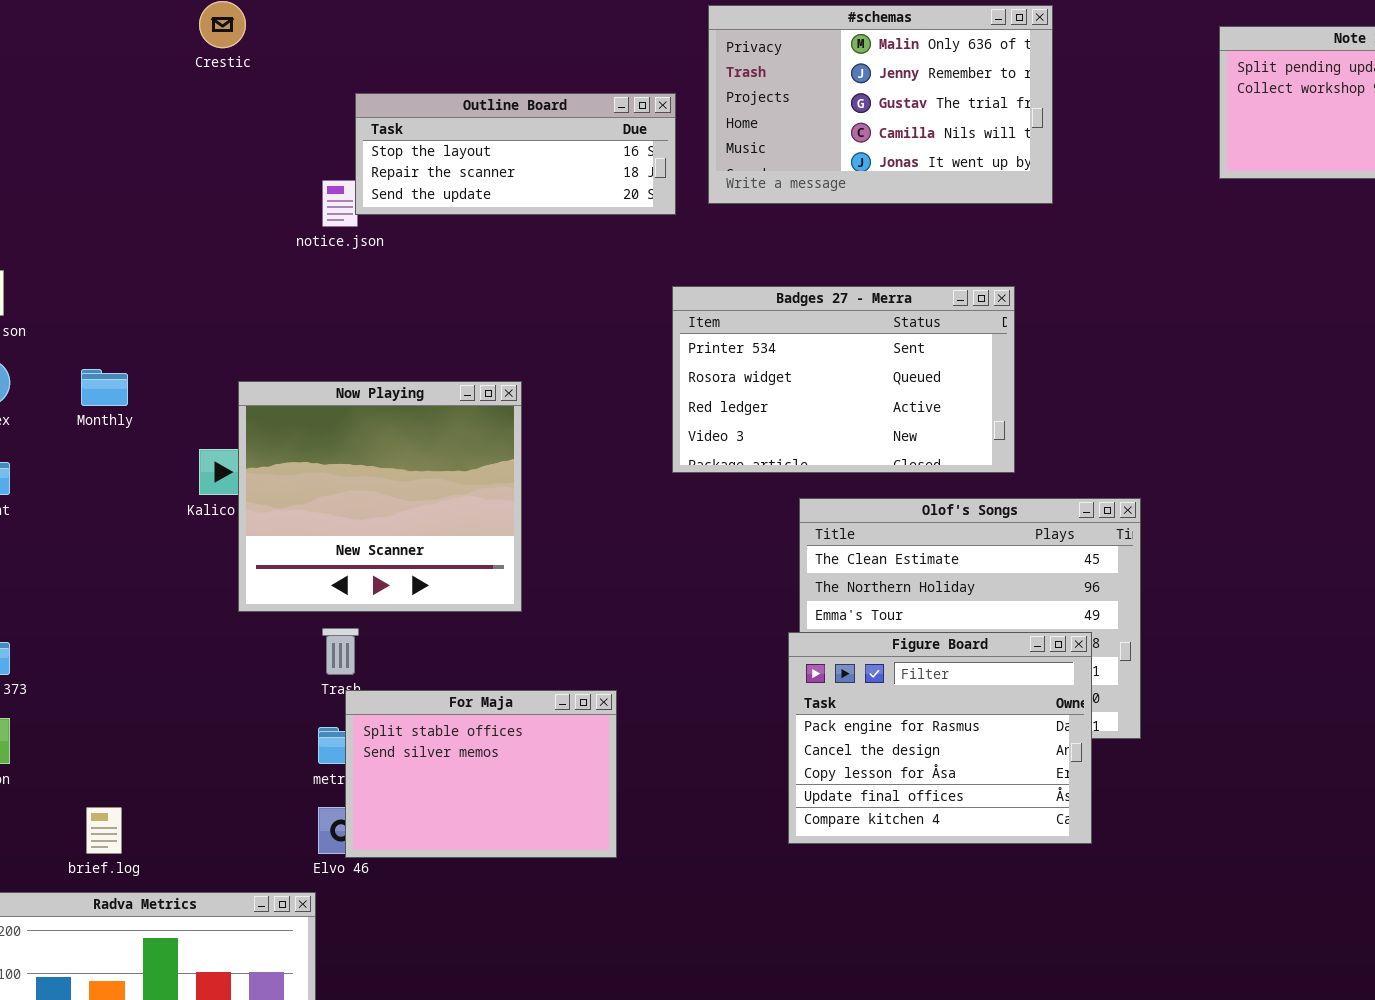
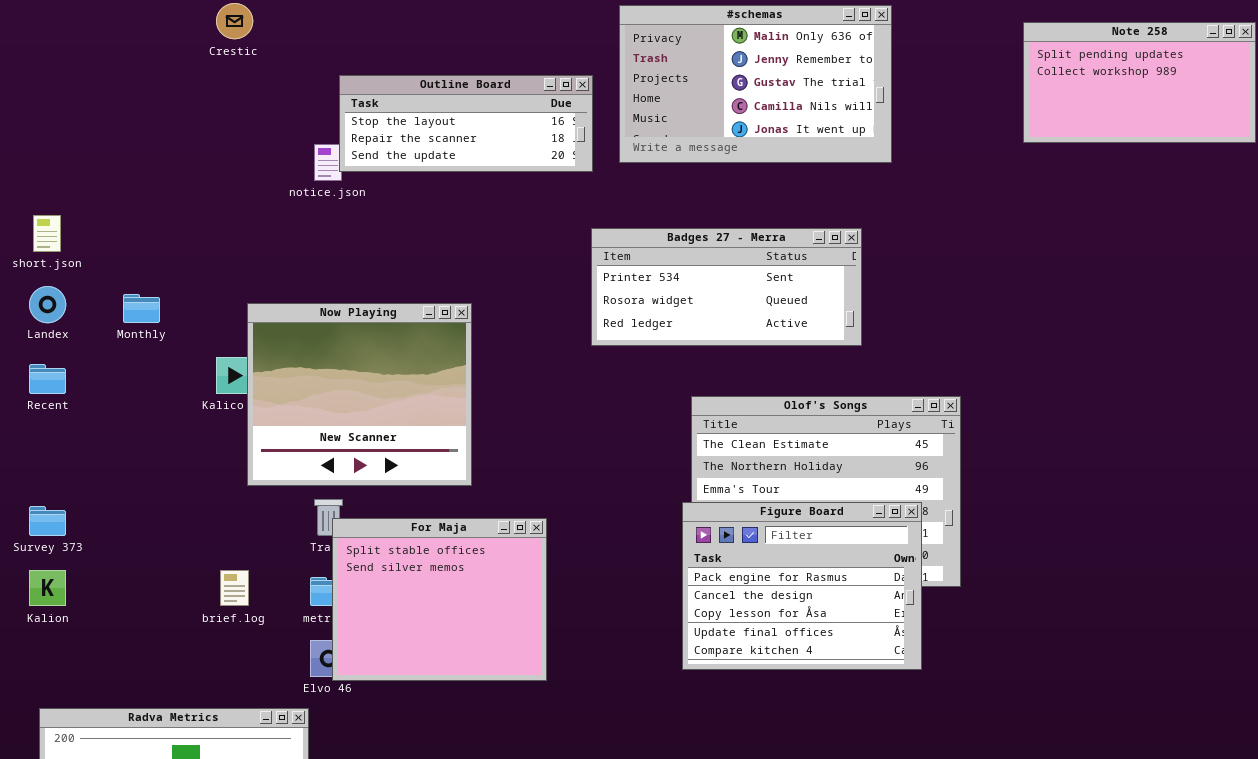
Badges 27 - Merra: [672,286,1015,473] -> [591,228,862,346], resized
For Maja: [345,690,617,858] -> [332,518,547,681], resized
brief.log: [86,807,122,854] -> [220,570,249,606], moved

